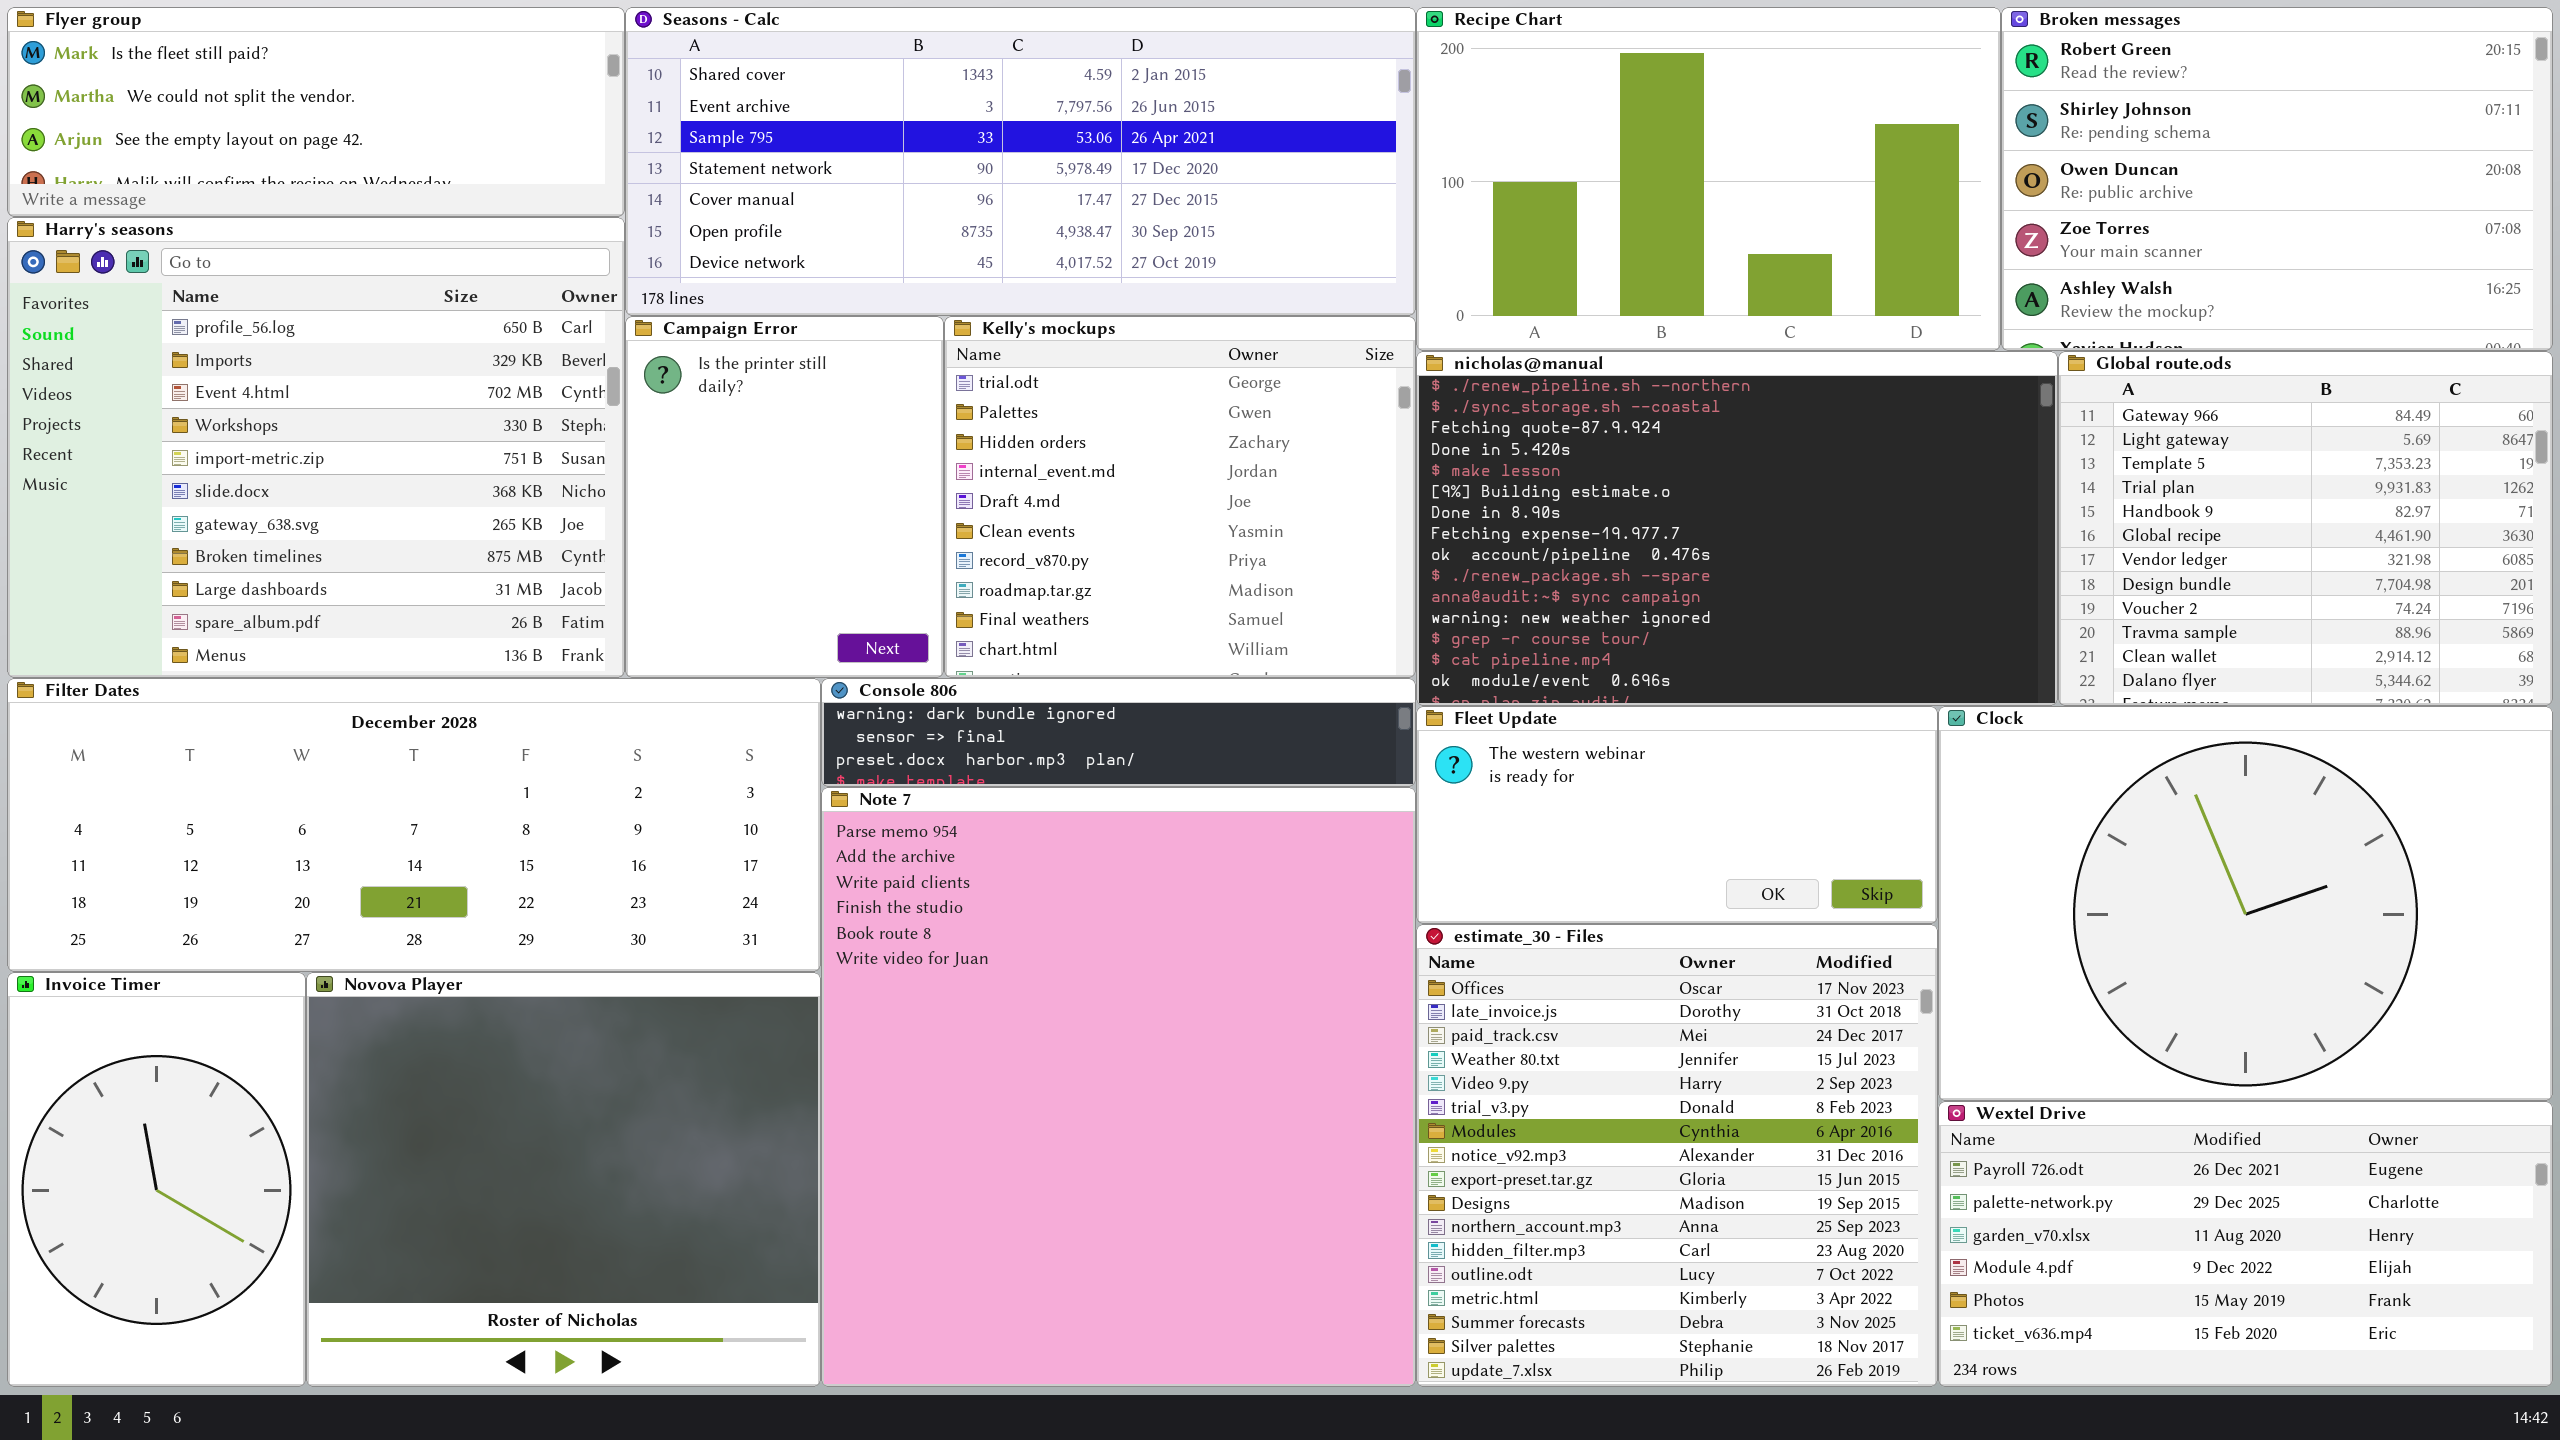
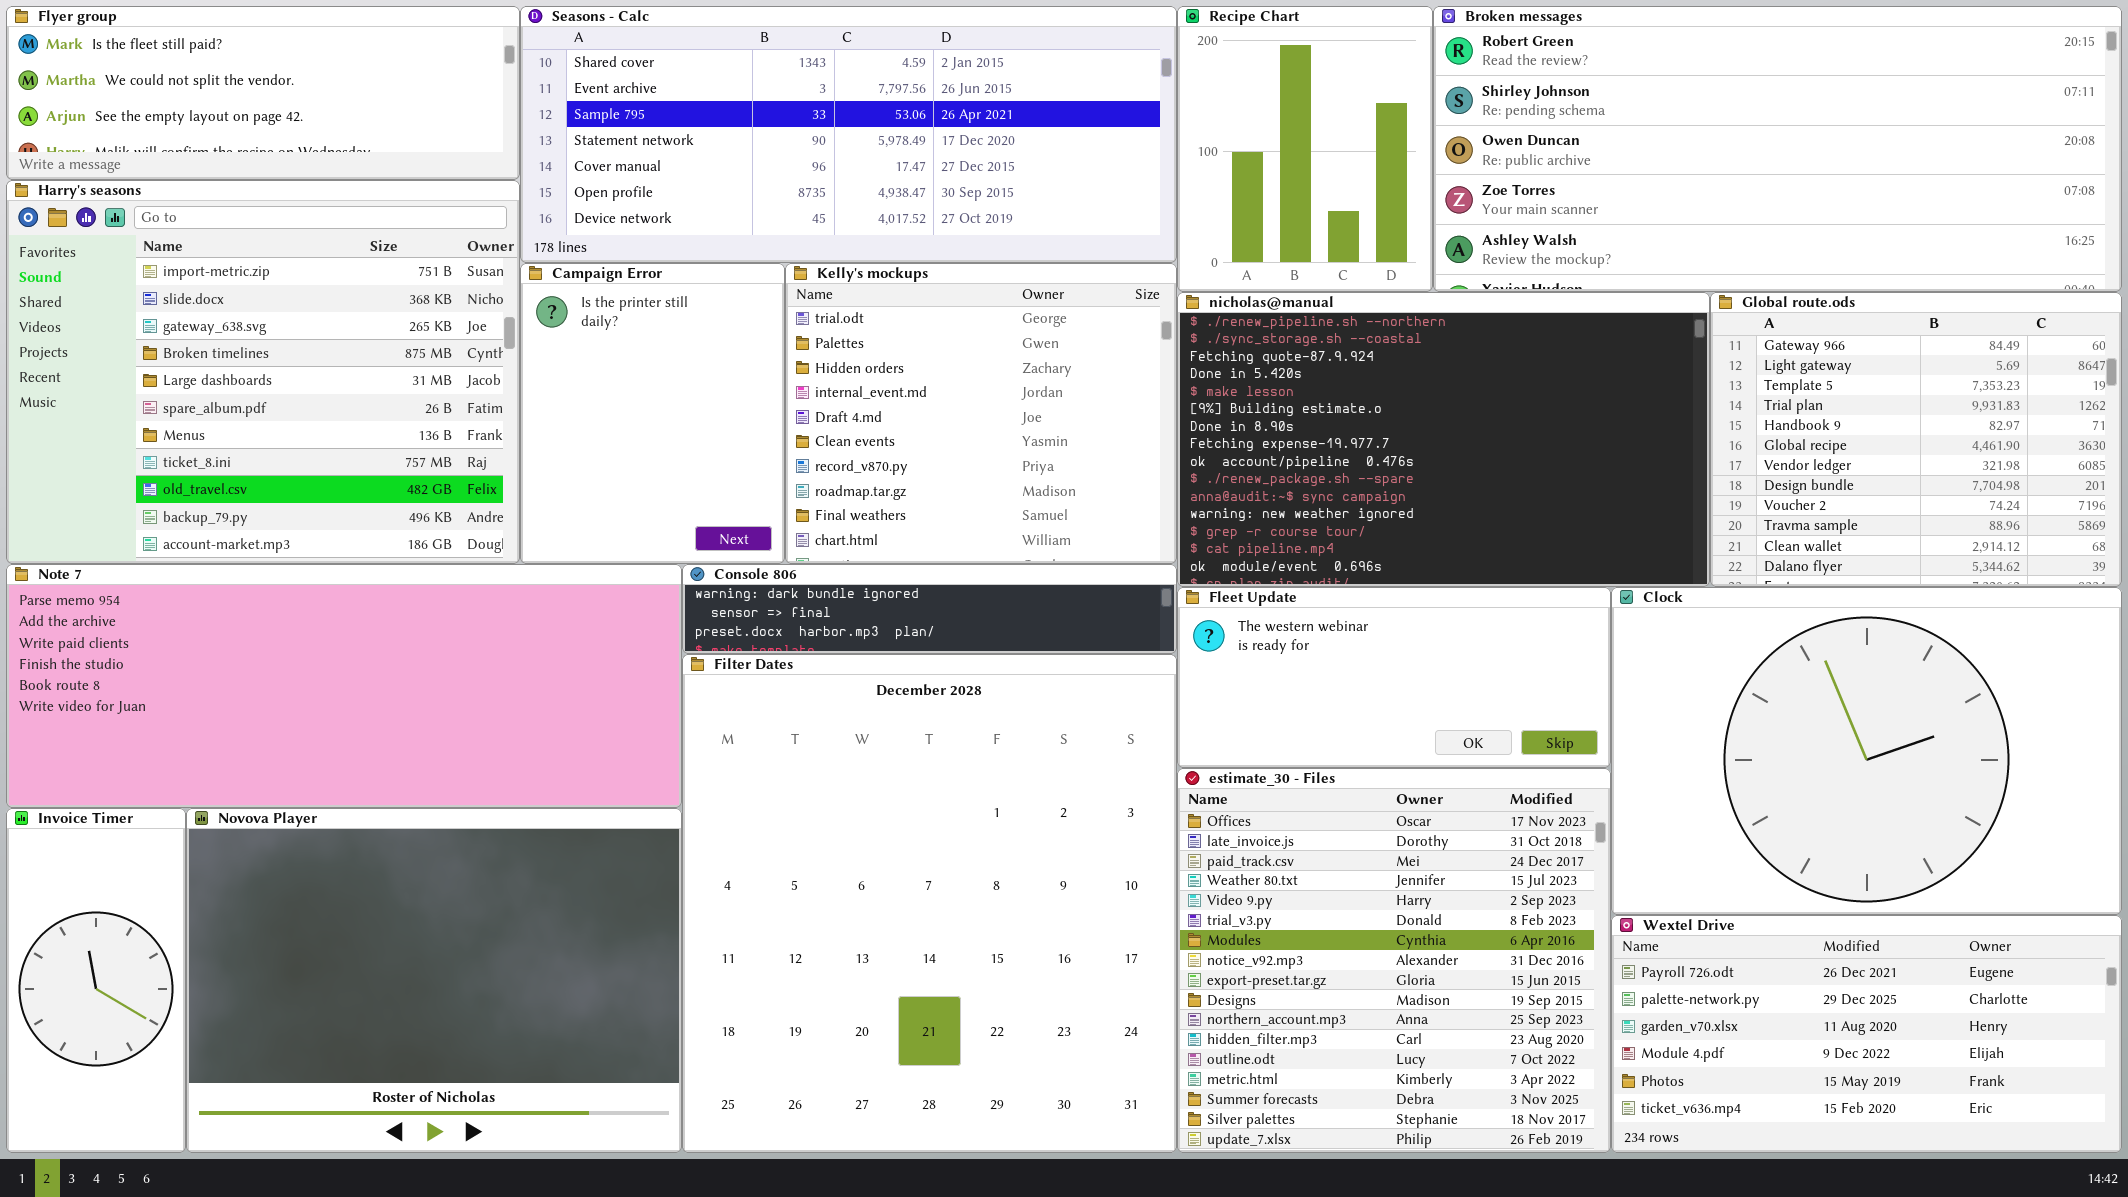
Recipe Chart: [1416,7,2001,351] -> [1177,6,1433,292], resized
Broken messages: [2001,7,2553,351] -> [1433,6,2122,292], resized
Harry's seasons: [7,217,625,678] -> [6,180,520,564], scrolled down 4 rows
Filter Dates: [7,678,821,972] -> [682,654,1177,1153], moved, resized
Note 7: [821,787,1416,1387] -> [6,564,682,808], moved, resized
Invoice Timer: [7,972,306,1387] -> [6,808,186,1153], resized
Novova Player: [306,972,821,1387] -> [186,808,682,1153], resized

